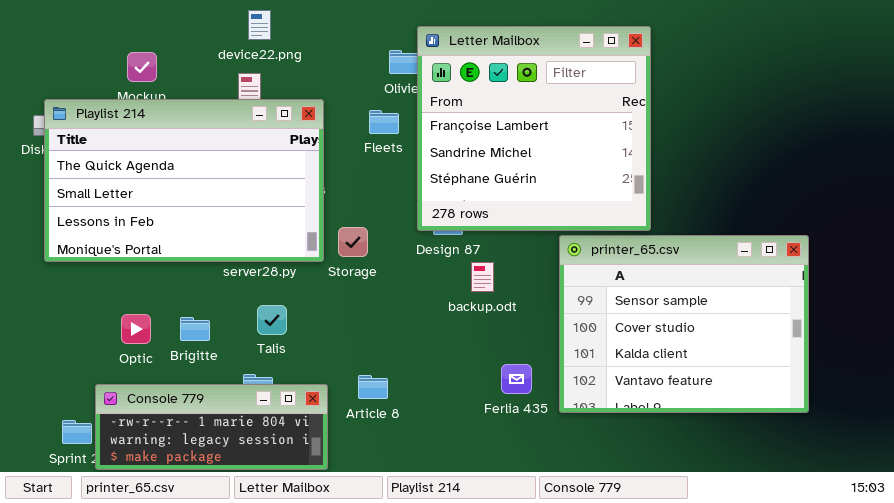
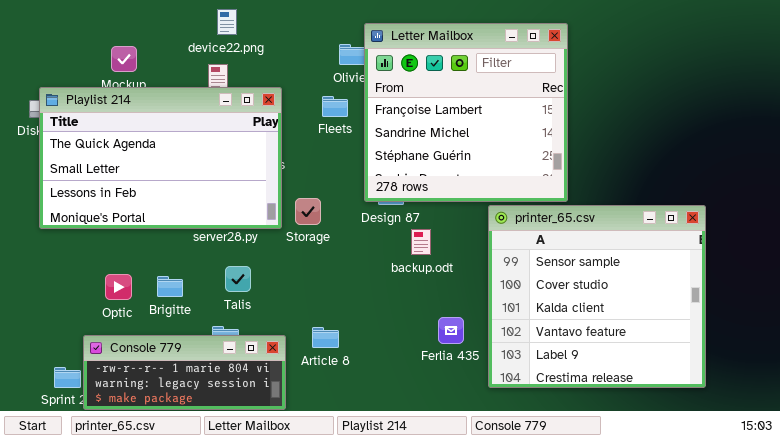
printer_65.csv: [559,235,809,413] -> [488,205,706,388], resized

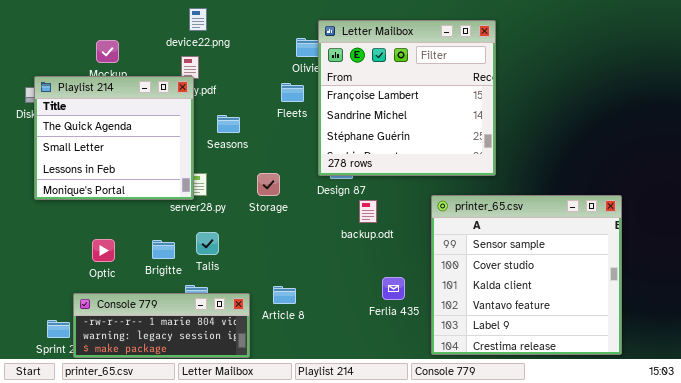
Playlist 214: [39,87,282,229] -> [34,76,194,200], resized
printer_65.csv: [488,205,706,388] -> [431,195,622,355], moved
Brigitte: [157,276,183,297] -> [152,240,175,259], moved

